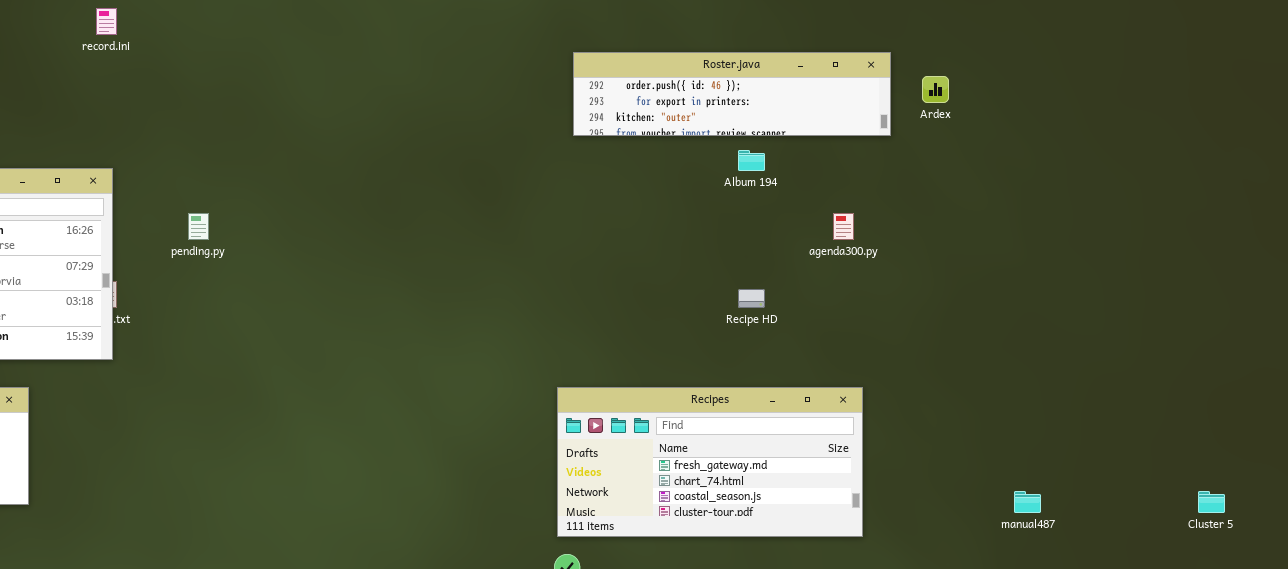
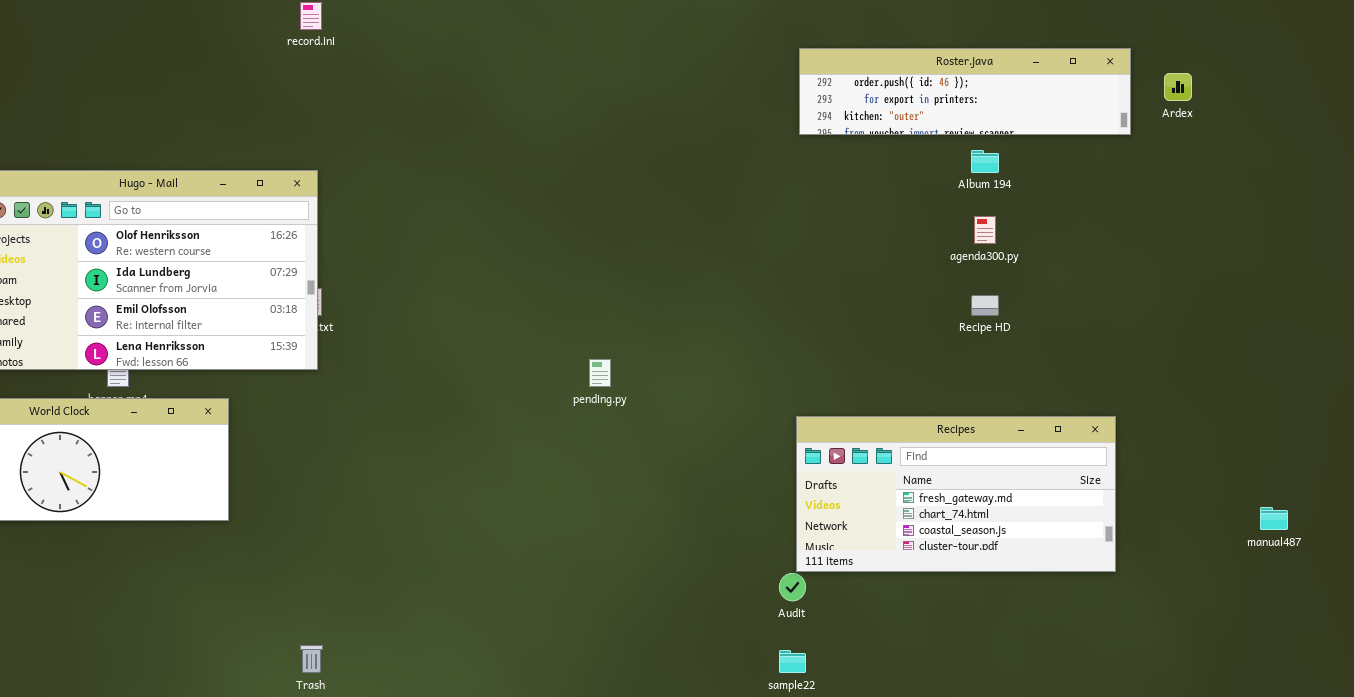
pending.py: [188,213,209,240] -> [589,359,611,387], moved
agenda300.py: [833,213,854,240] -> [974,216,996,244], moved
Recipes: [557,387,863,537] -> [796,416,1116,572], moved

